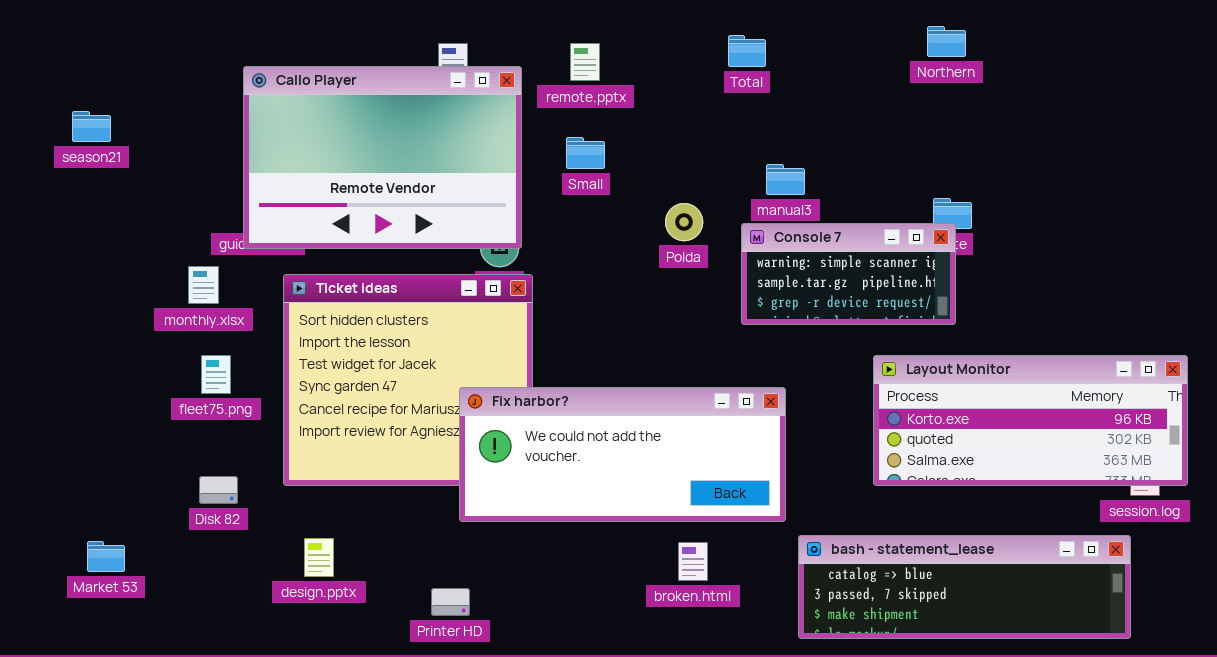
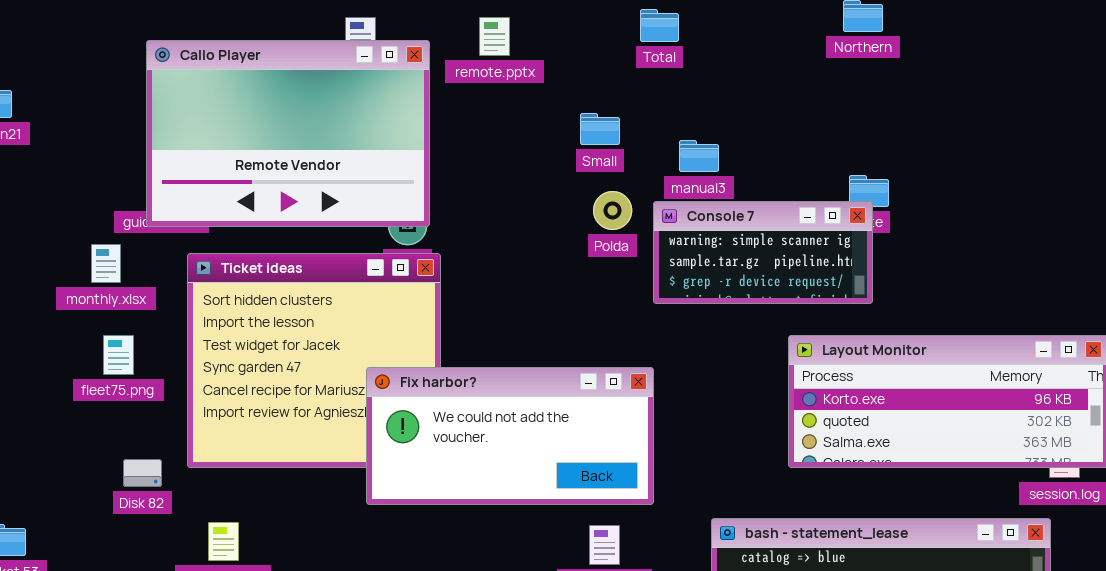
Small: [566,137,605,169] -> [580,113,620,145], moved
Polda: [665,203,703,241] -> [593,191,632,230], moved
Fix harbor?: [459,387,786,522] -> [366,367,654,505], resized
Disk 82: [199,476,238,504] -> [123,459,162,487], moved

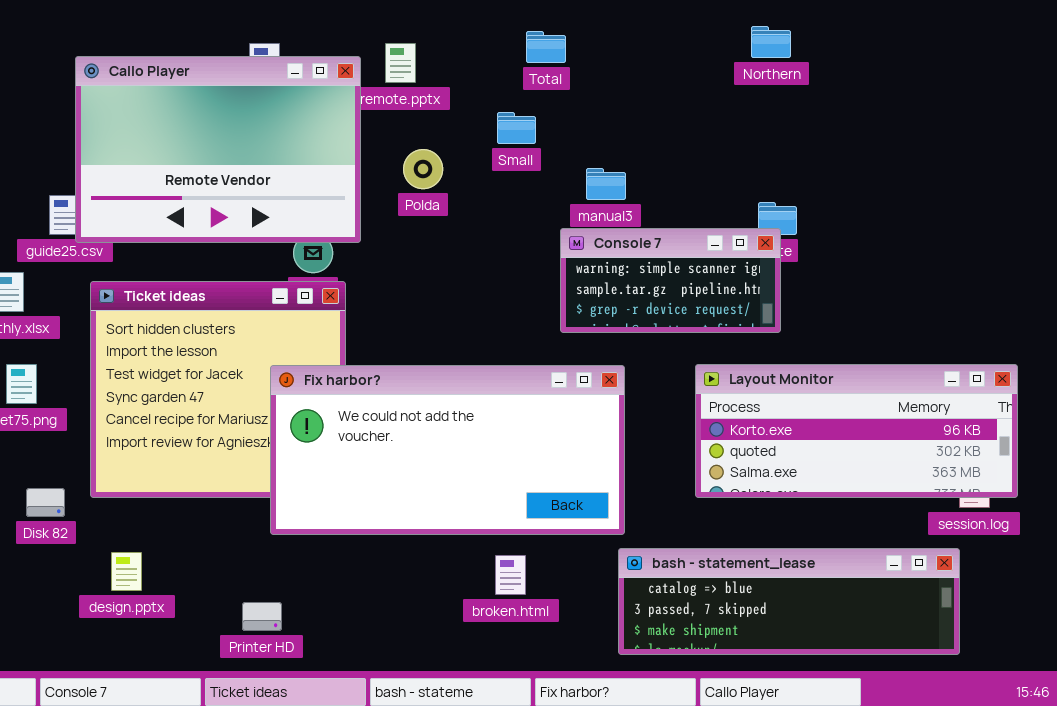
Total: [640,9,679,42] -> [526,31,566,63], moved
Callo Player: [146,40,430,227] -> [75,56,361,243], moved
Small: [580,113,620,145] -> [497,112,536,144], moved
Polda: [593,191,632,230] -> [403,149,443,189], moved
Fix harbor?: [366,367,654,505] -> [270,365,625,535], resized

